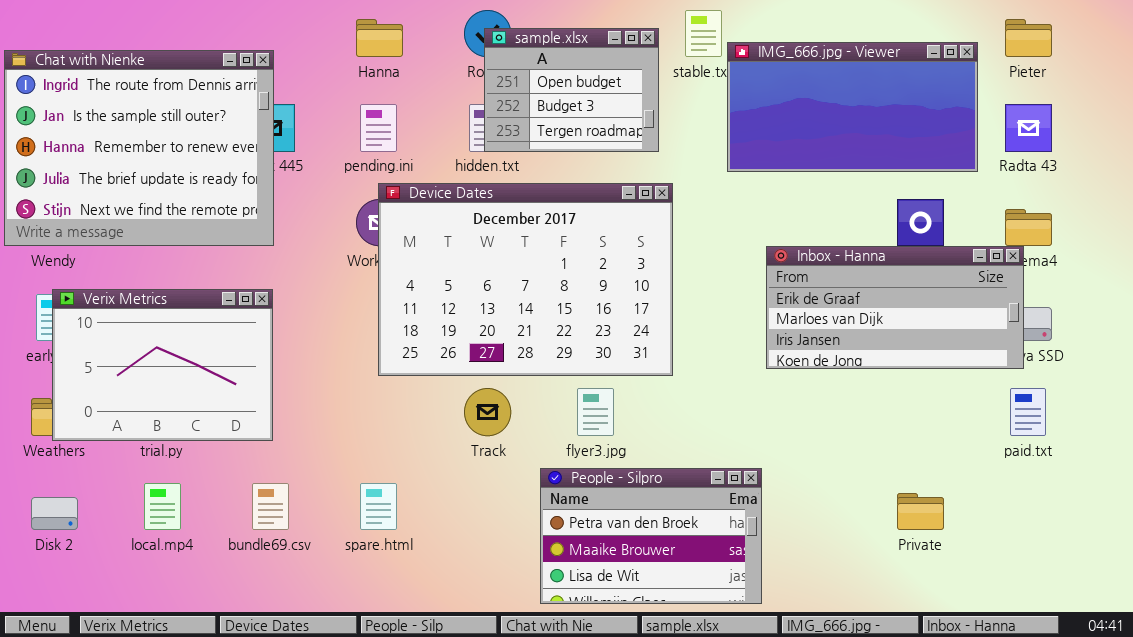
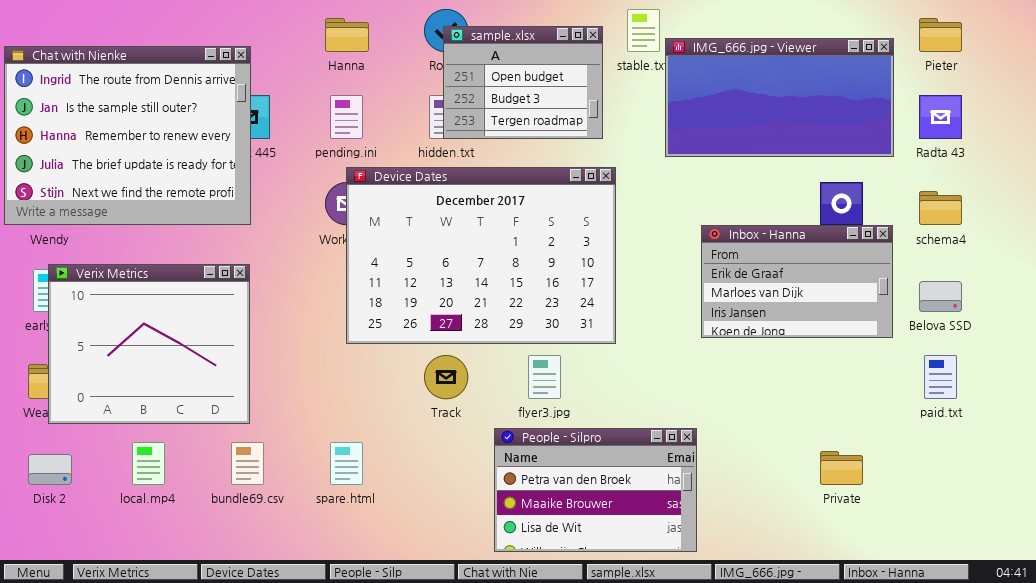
Inbox - Hanna: [766,246,1024,369] -> [701,225,893,338], resized
Verix Metrics: [52,289,273,441] -> [48,264,250,424], resized

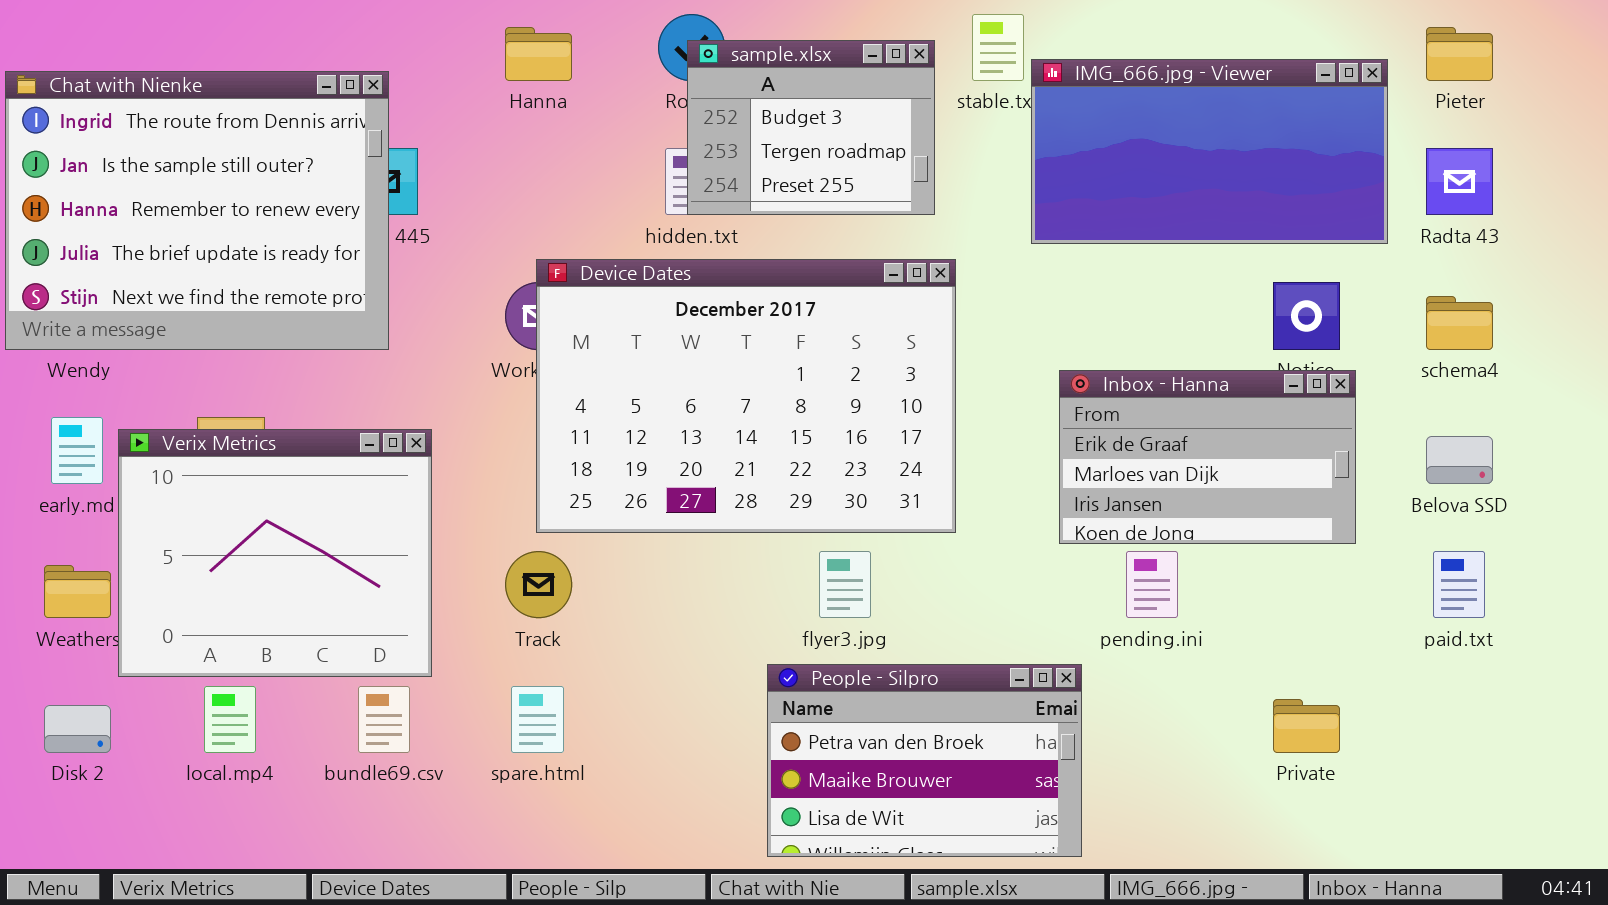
sample.xlsx: [443,26,603,139] -> [687,40,935,215], scrolled down 1 row
pending.ini: [330,95,363,139] -> [1126,551,1178,618], moved
Inbox - Hanna: [701,225,893,338] -> [1059,370,1356,544], moved
Verix Metrics: [48,264,250,424] -> [118,429,432,677], moved
Track: [424,355,468,399] -> [505,551,572,618], moved

